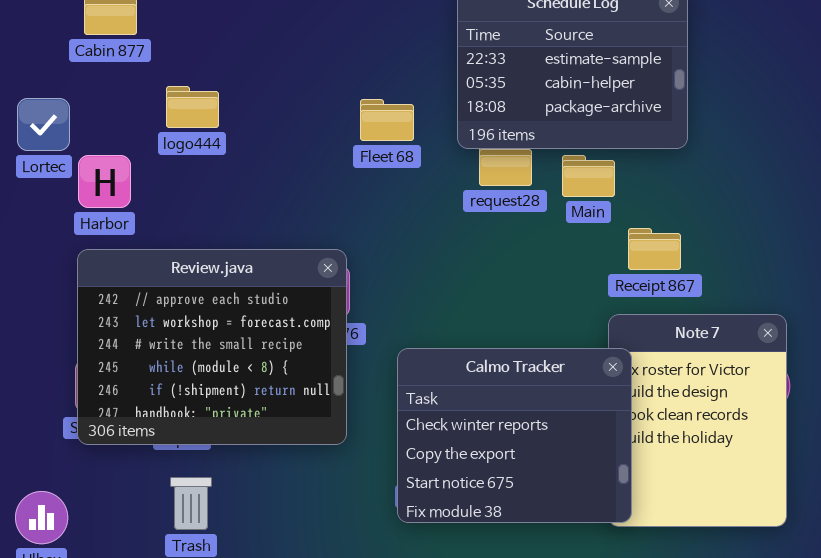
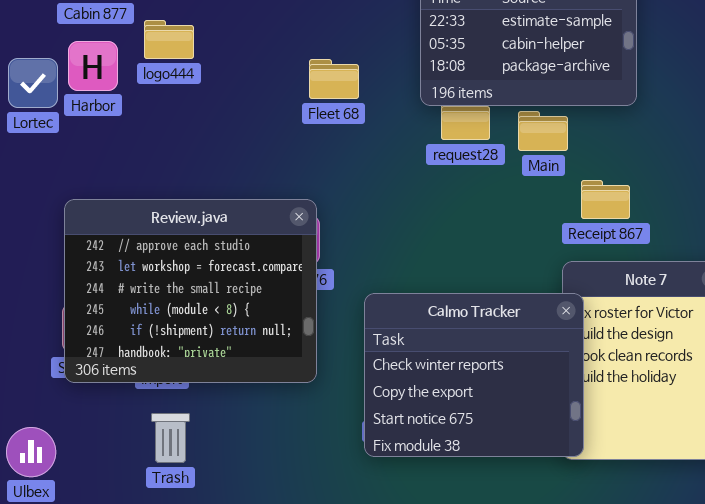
logo444: [166,86,219,128] -> [144,20,194,59], moved
Fleet 68: [360,99,414,141] -> [309,59,359,99], moved
Harbor: [78,155,131,208] -> [68,41,118,91], moved

